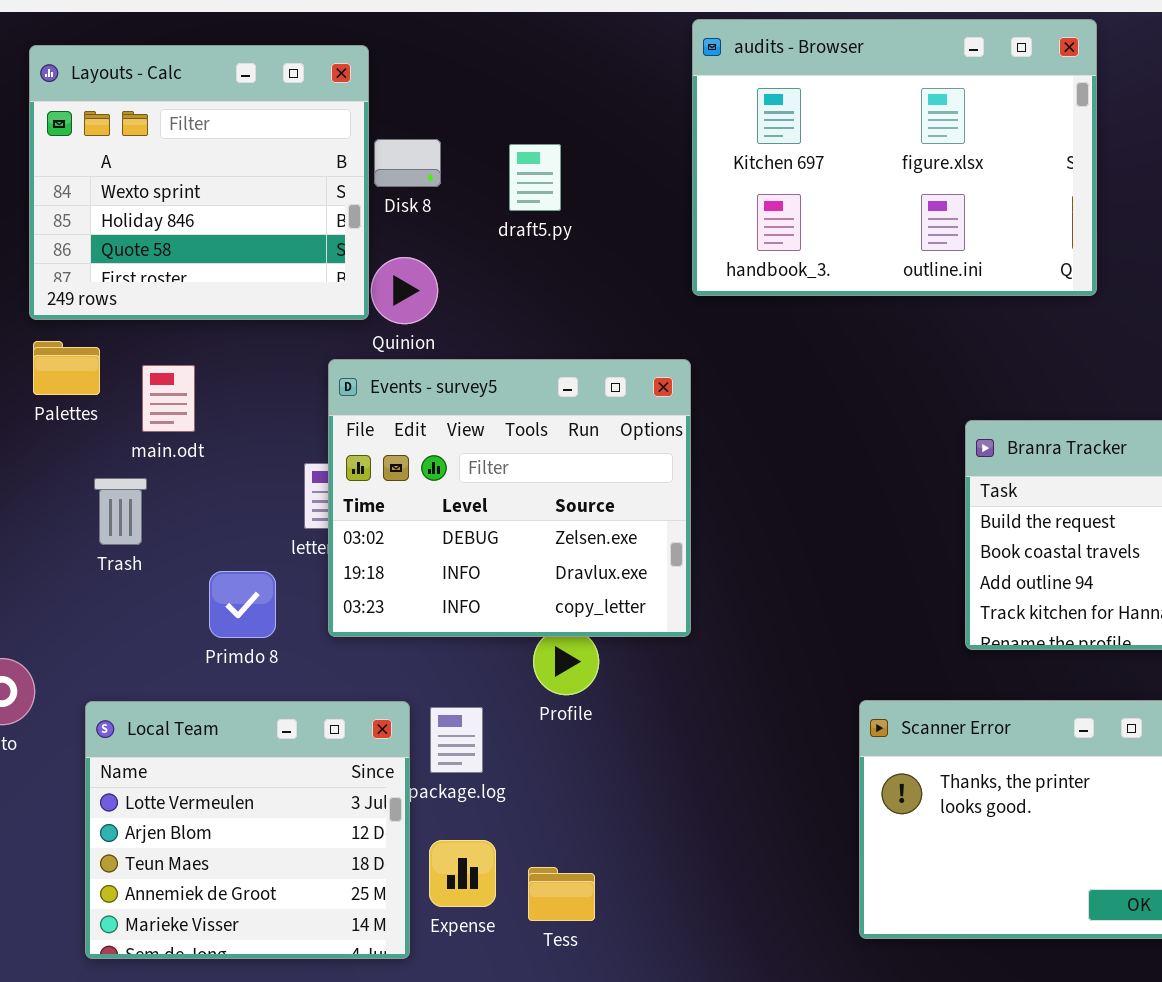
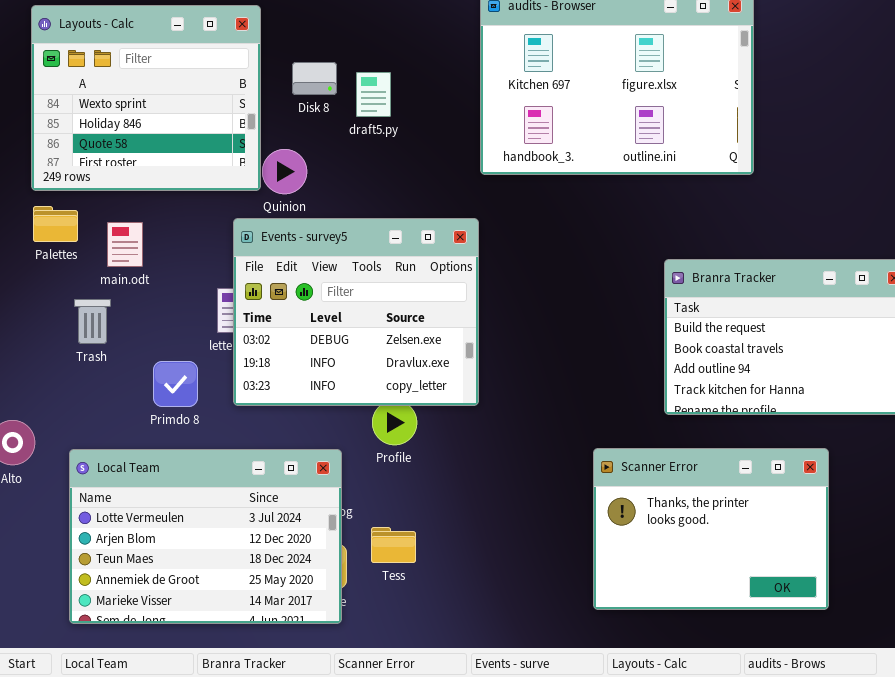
Disk 8: [374,139,441,187] -> [292,62,337,95], moved
Local Team: [85,701,410,959] -> [69,449,342,624], resized
Tess: [528,867,595,921] -> [371,527,416,563], moved

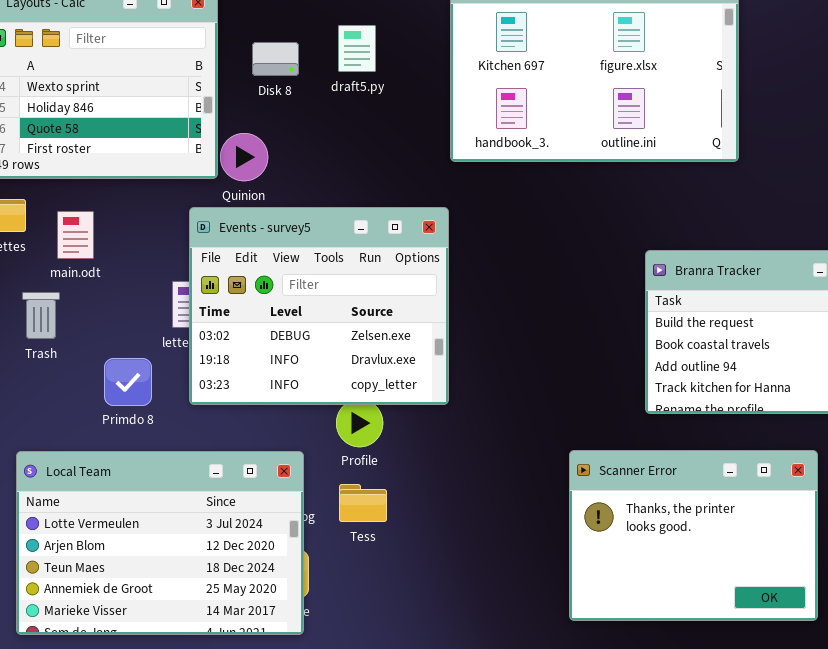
draft5.py: [356,72,391,117] -> [338,25,376,72], moved
Tess: [371,527,416,563] -> [339,484,387,522], moved

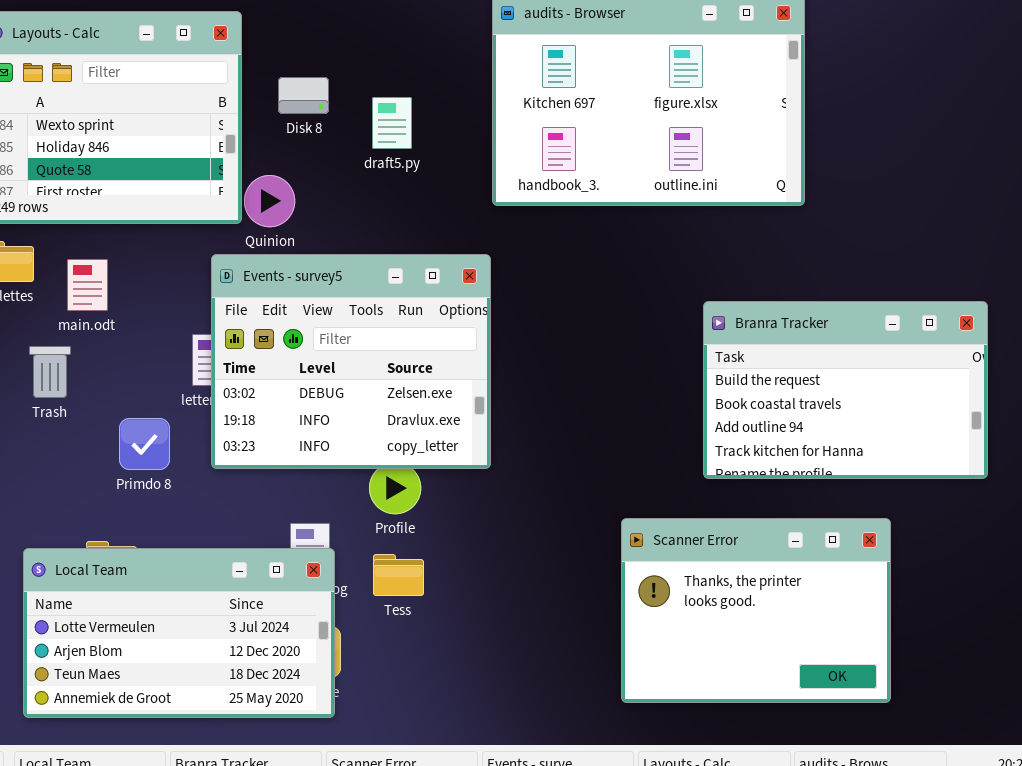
draft5.py: [338,25,376,72] -> [372,97,412,149], moved
Local Team: [16,451,304,635] -> [23,548,335,718], resized

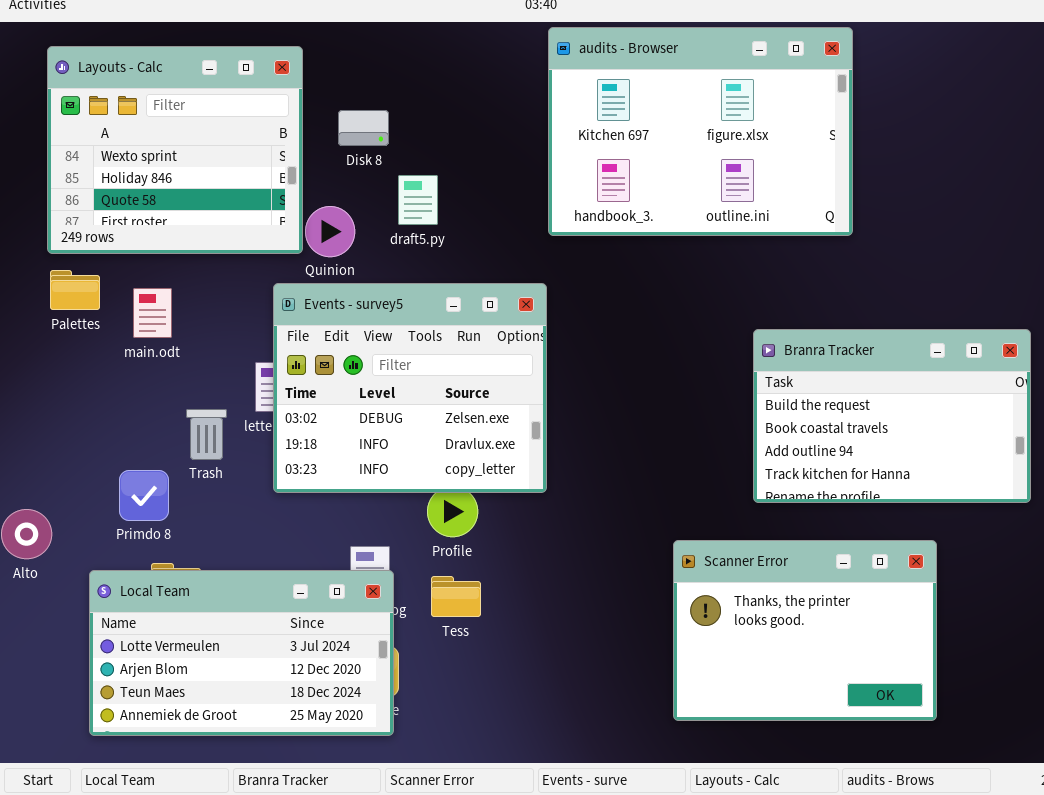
draft5.py: [372,97,412,149] -> [398,175,438,225], moved
Trash: [29,346,71,398] -> [186,409,227,460], moved
Primdo 8: [119,418,170,470] -> [119,470,169,521], moved

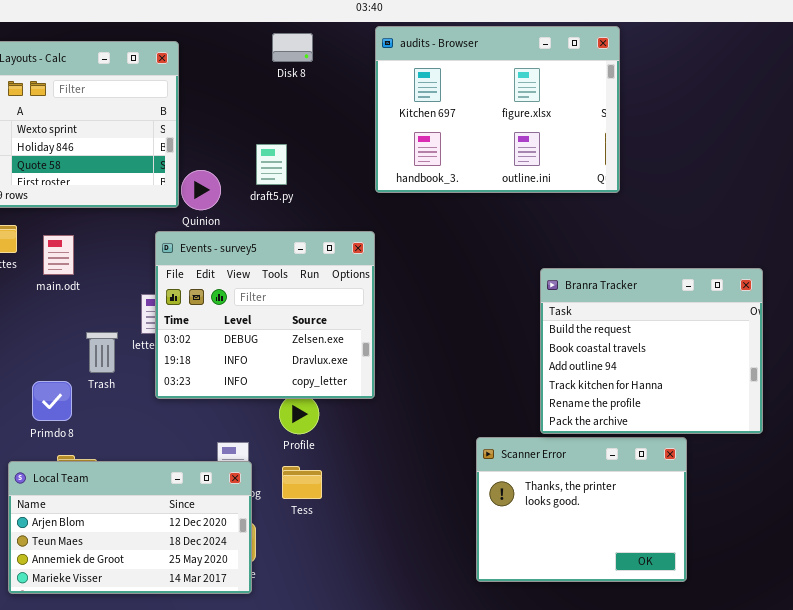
Disk 8: [338,110,389,146] -> [272,33,313,62], moved
Branra Tracker: [753,329,1031,503] -> [540,268,763,434], resized
Local Team: [89,570,394,736] -> [8,461,252,594], scrolled down 1 row

